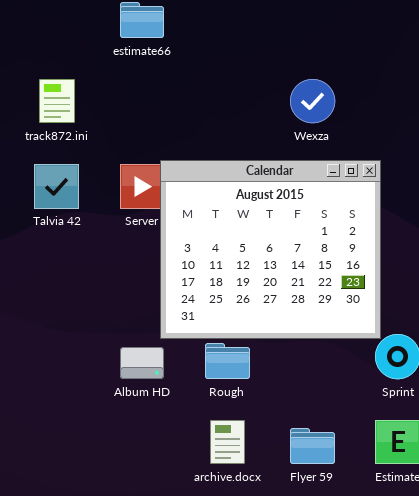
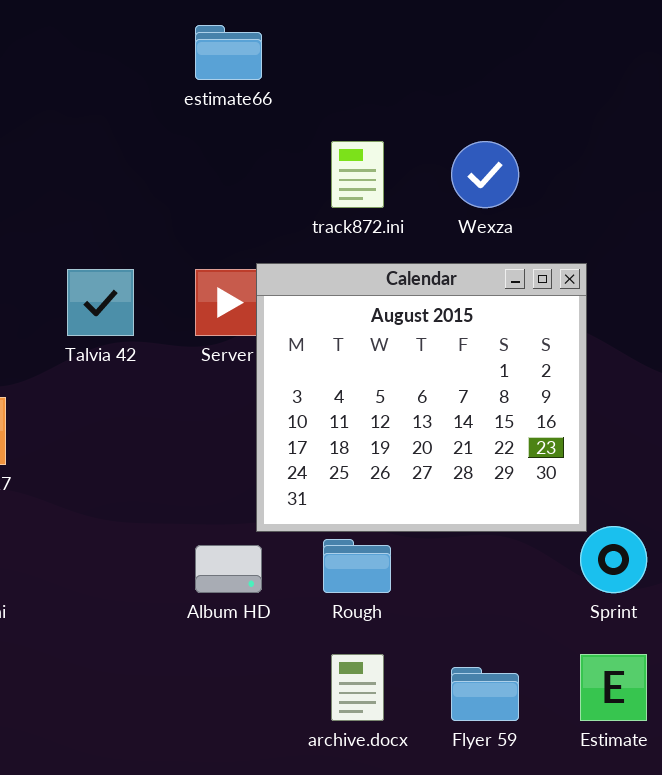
track872.ini: [39,79,75,123] -> [331,141,384,208], moved

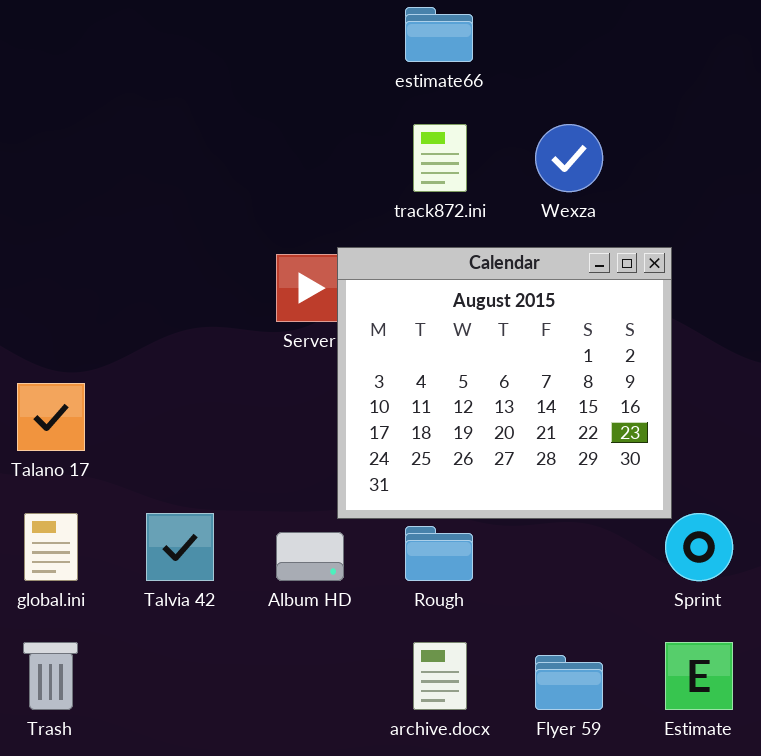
estimate66: [195,25,262,80] -> [405,7,473,62], moved
Talvia 42: [67,269,134,336] -> [146,513,214,581], moved

